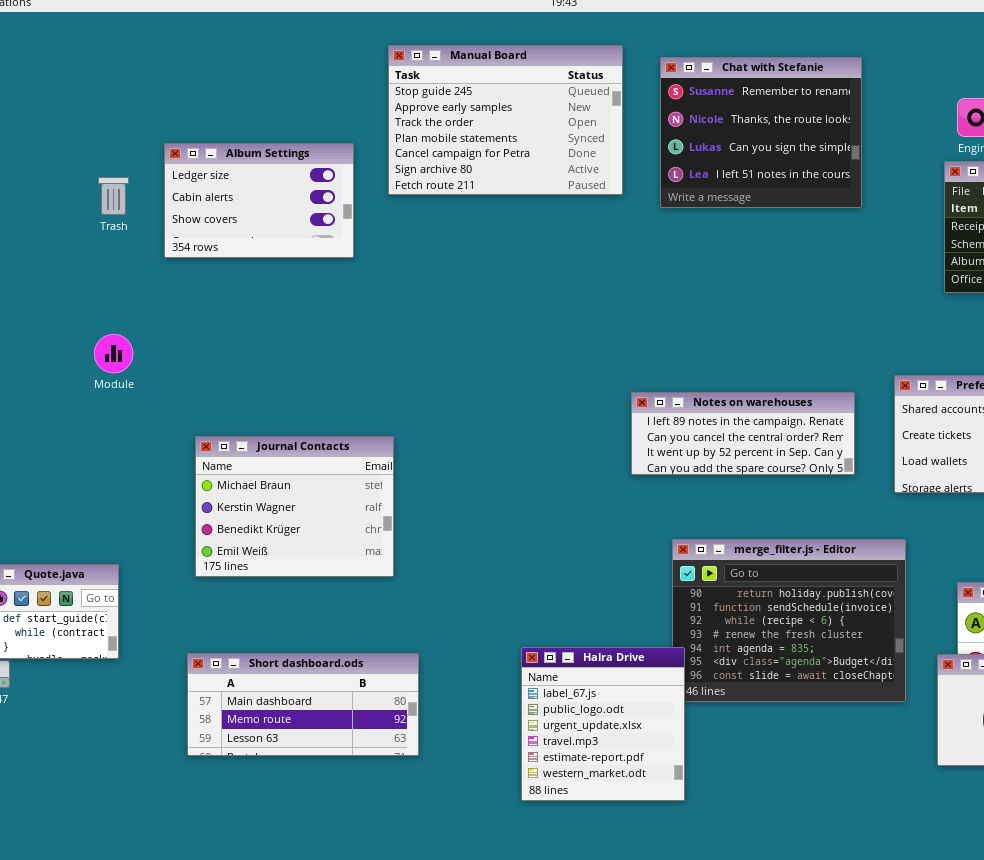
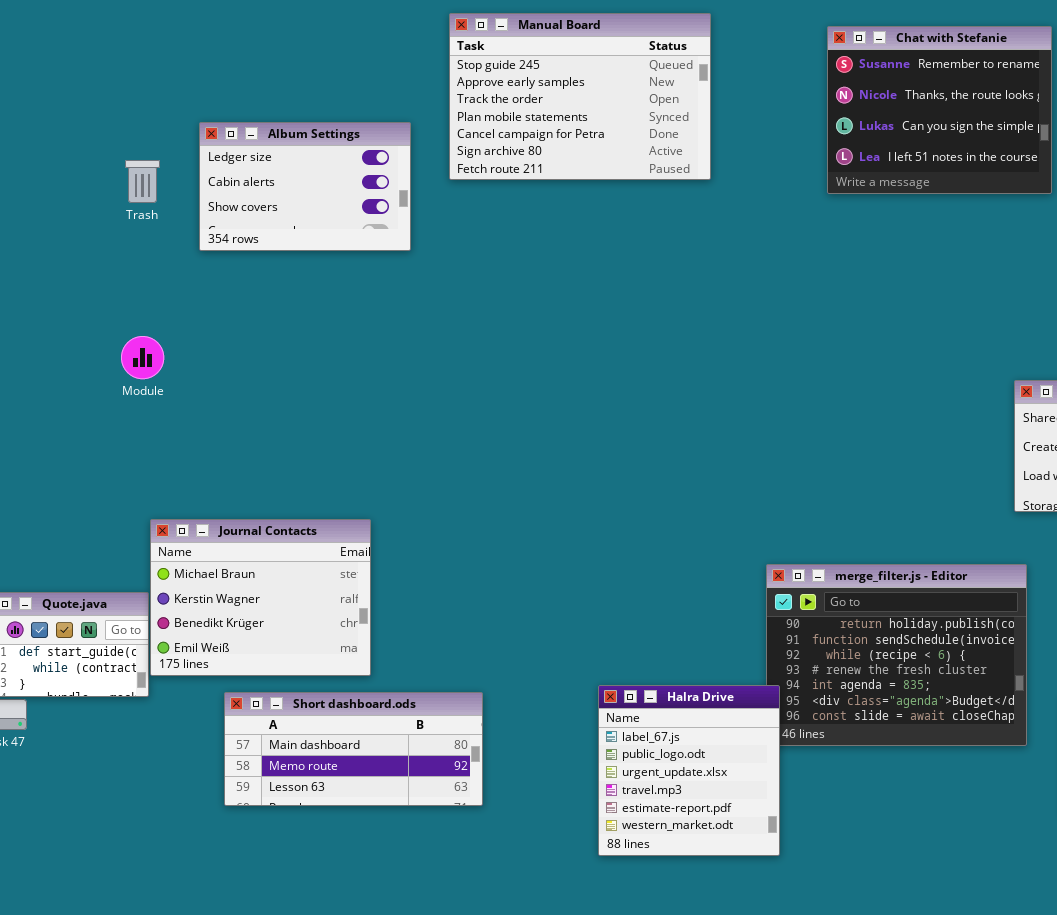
Chat with Stefanie: [660,57,862,208] -> [827,26,1052,194], moved
Notes on warehouses: [631,392,855,475] -> none, closed
Journal Contacts: [195,436,394,577] -> [150,519,371,676], moved

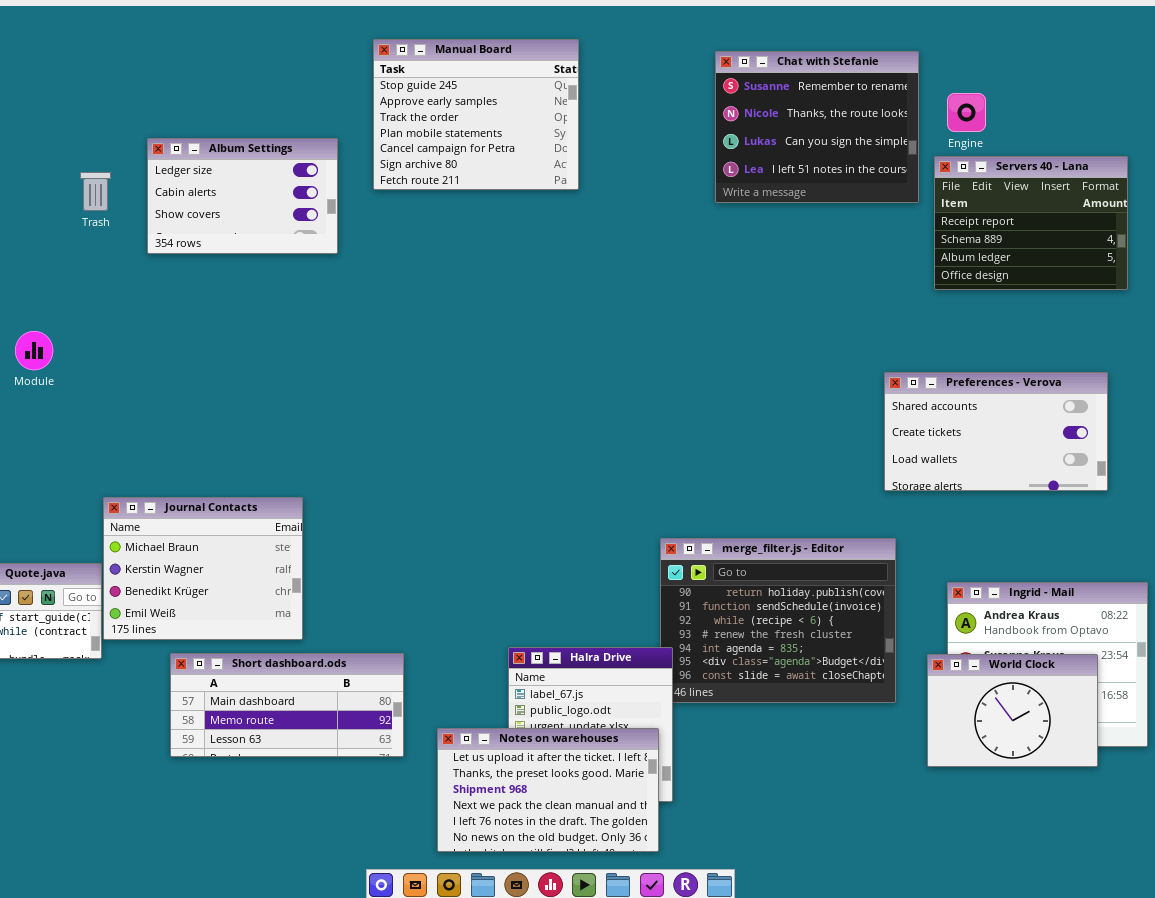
Manual Board: [449,13,711,180] -> [373,39,579,190], resized
Module: [121,336,164,379] -> [15,331,53,370], moved
Notes on warehouses: none -> [437,728,659,852], opened

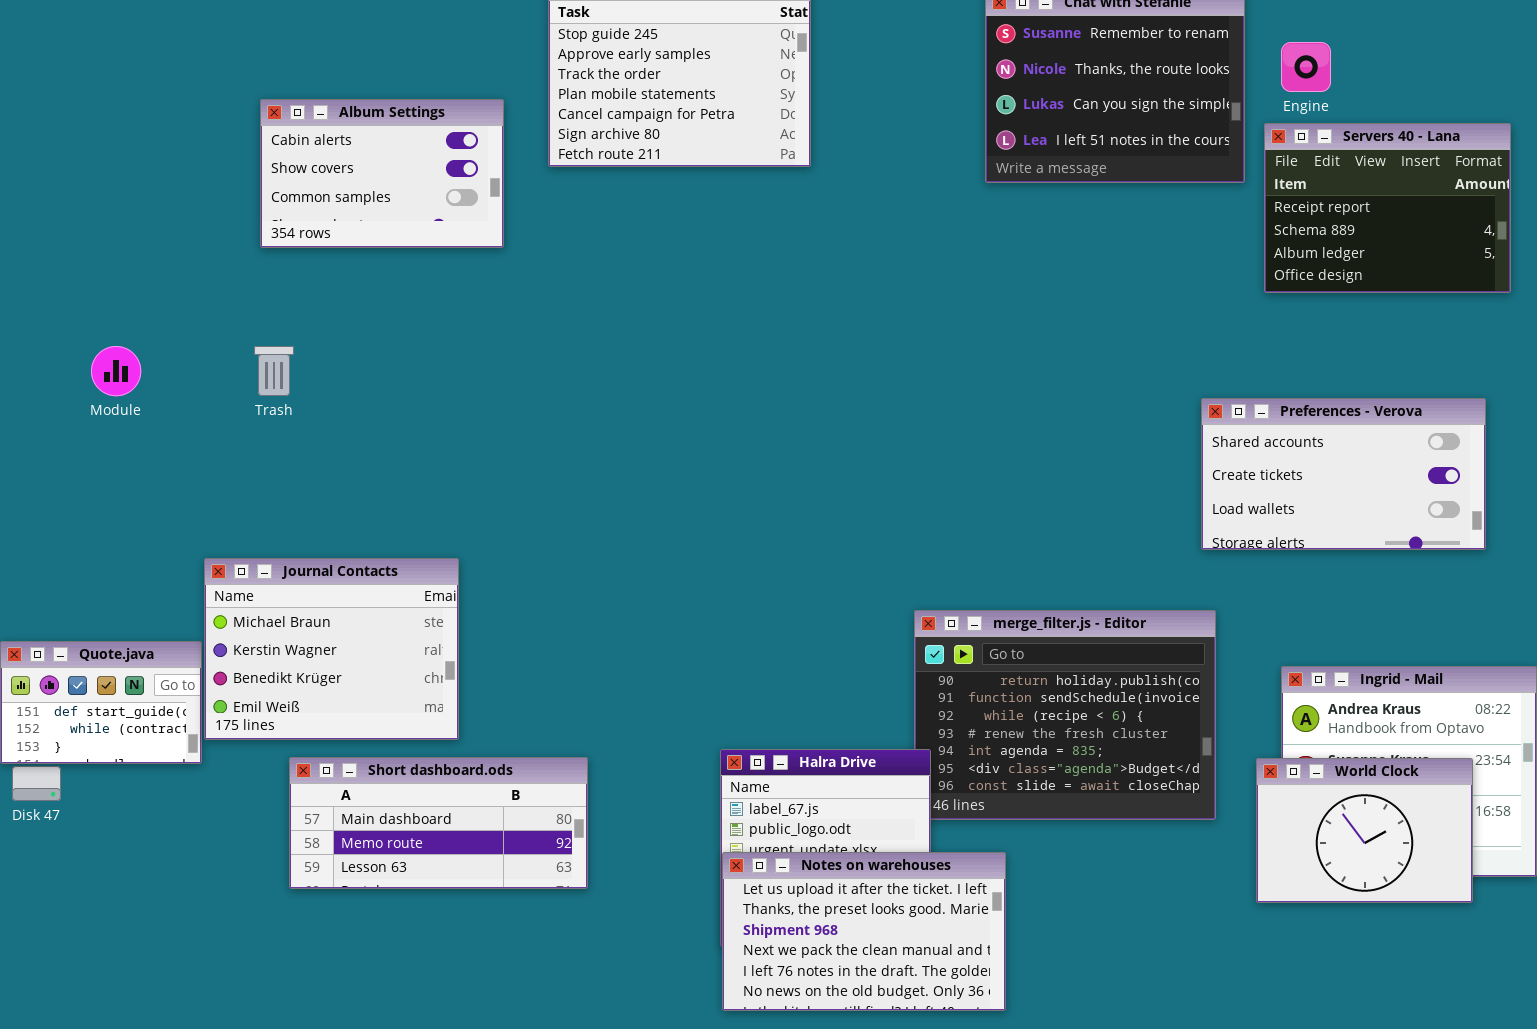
Album Settings: [147,138,338,254] -> [260,99,504,248], scrolled down 1 row
Trash: [80,172,111,211] -> [254,346,294,396], moved
Notes on warehouses: [437,728,659,852] -> [722,852,1006,1011], moved

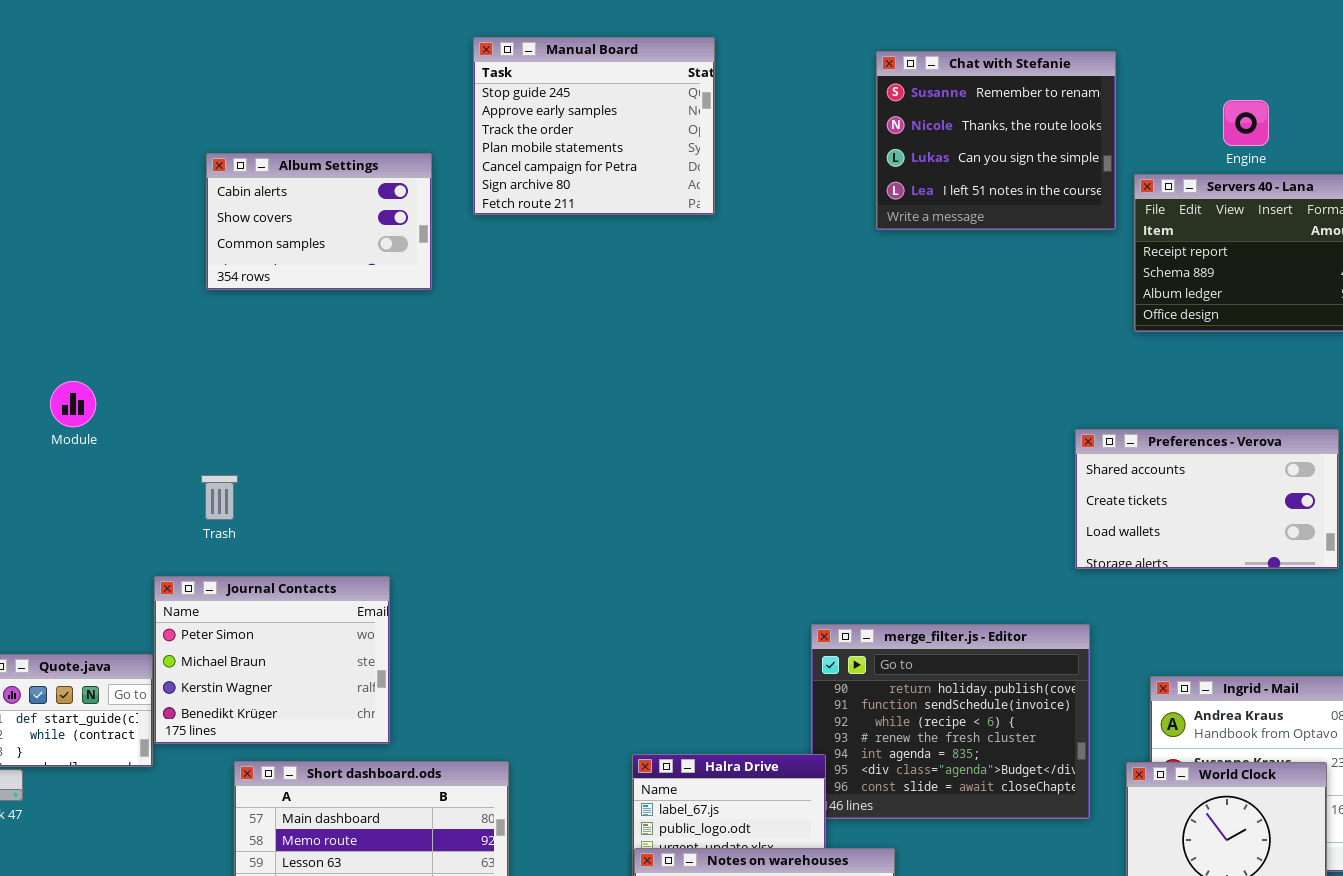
Engine: [1281,42,1331,92] -> [1223,100,1269,146], moved
Trash: [254,346,294,396] -> [201,475,238,520], moved
Journal Contacts: [204,558,459,740] -> [154,576,390,744], scrolled up 1 row

